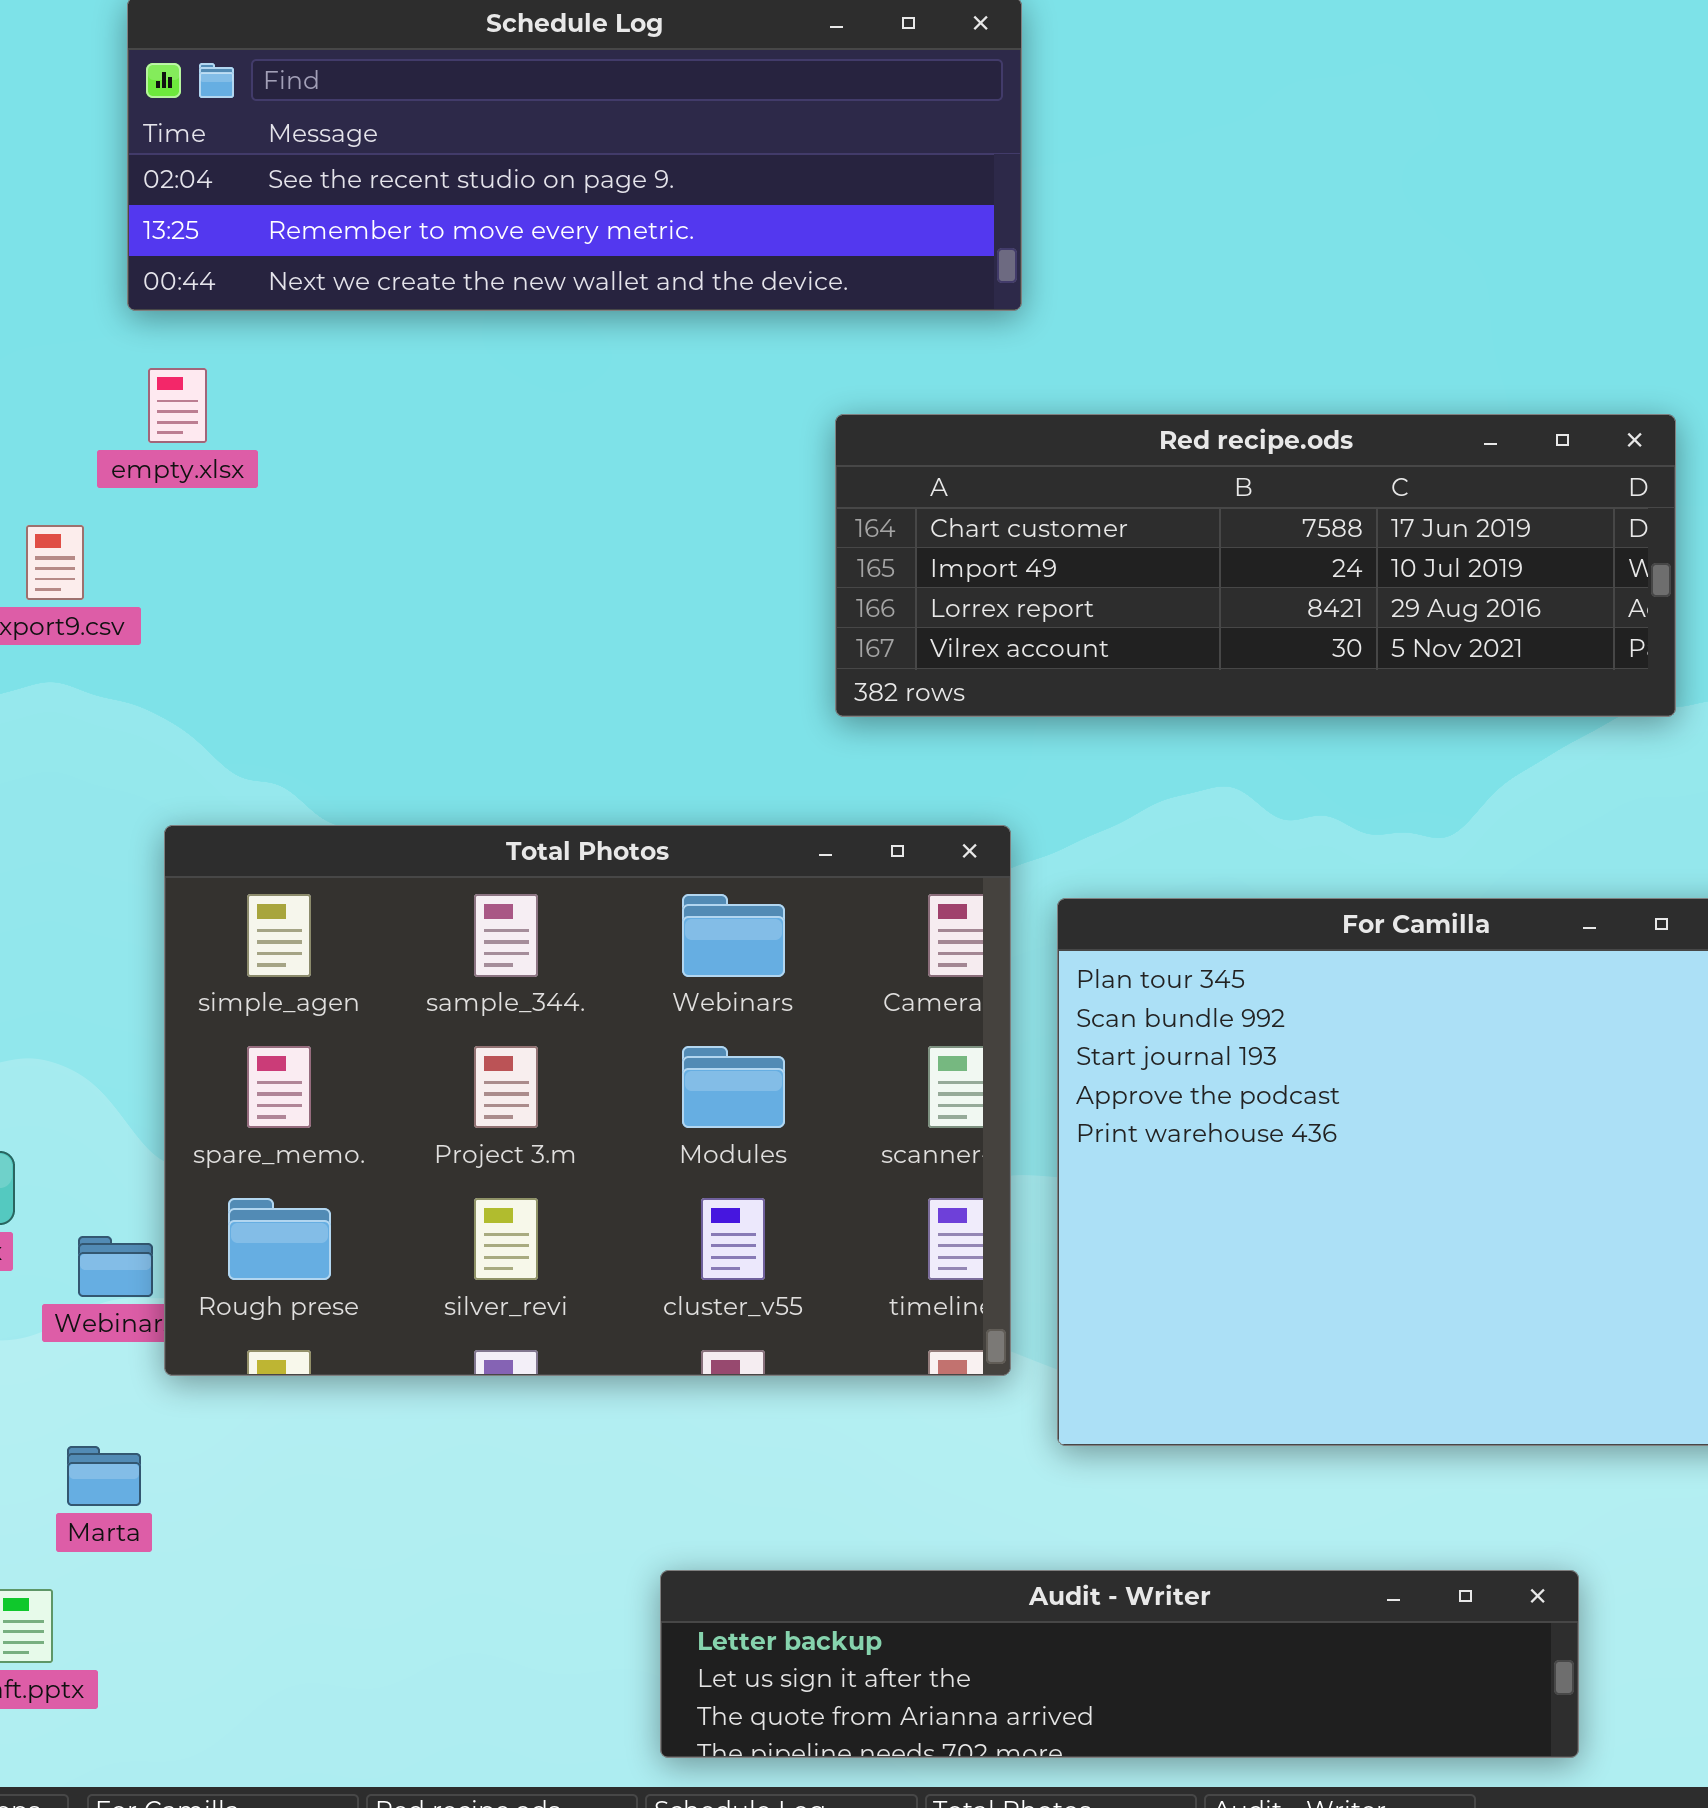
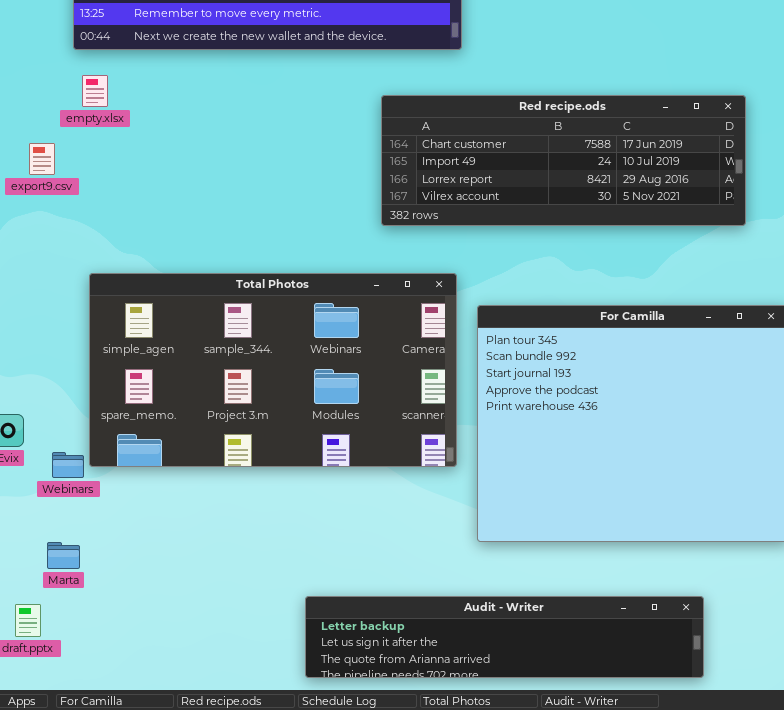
Total Photos: [164,825,1011,1376] -> [89,273,457,467], resized

